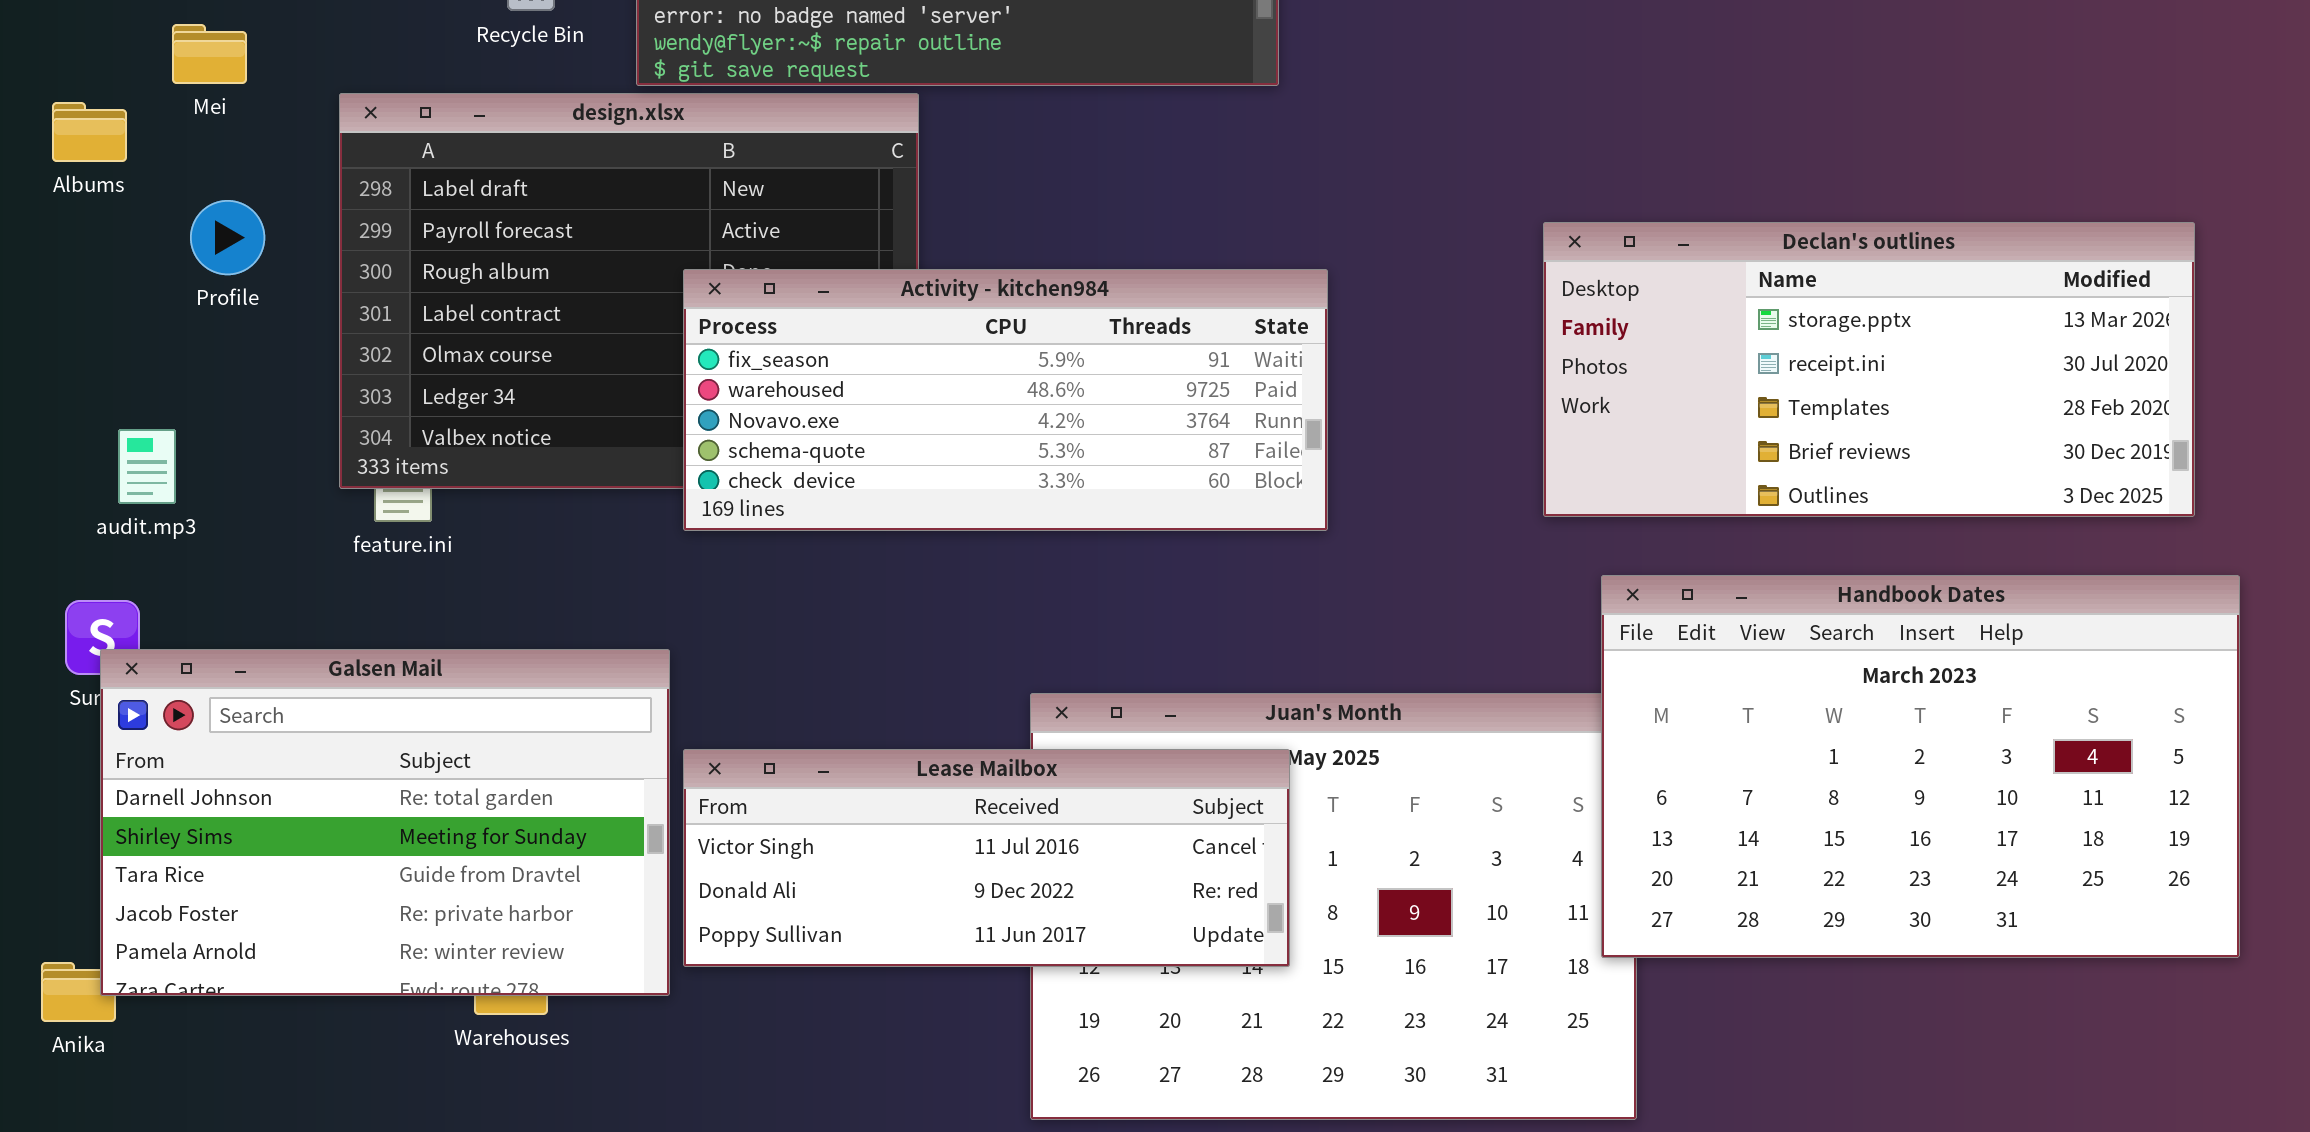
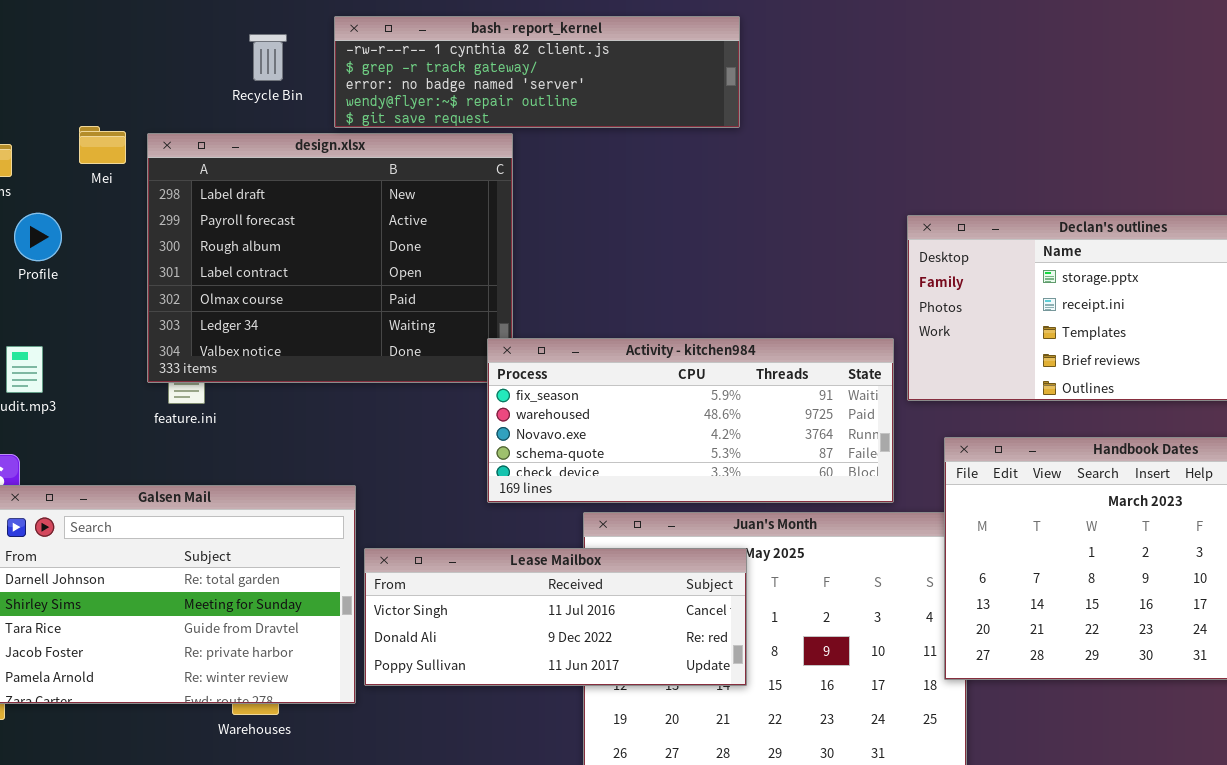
Mei: [172,24,247,84] -> [79,126,126,164], moved
Profile: [190,200,265,275] -> [14,213,62,261], moved
Activity - kitchen984: [683,269,1328,531] -> [487,338,894,503], moved

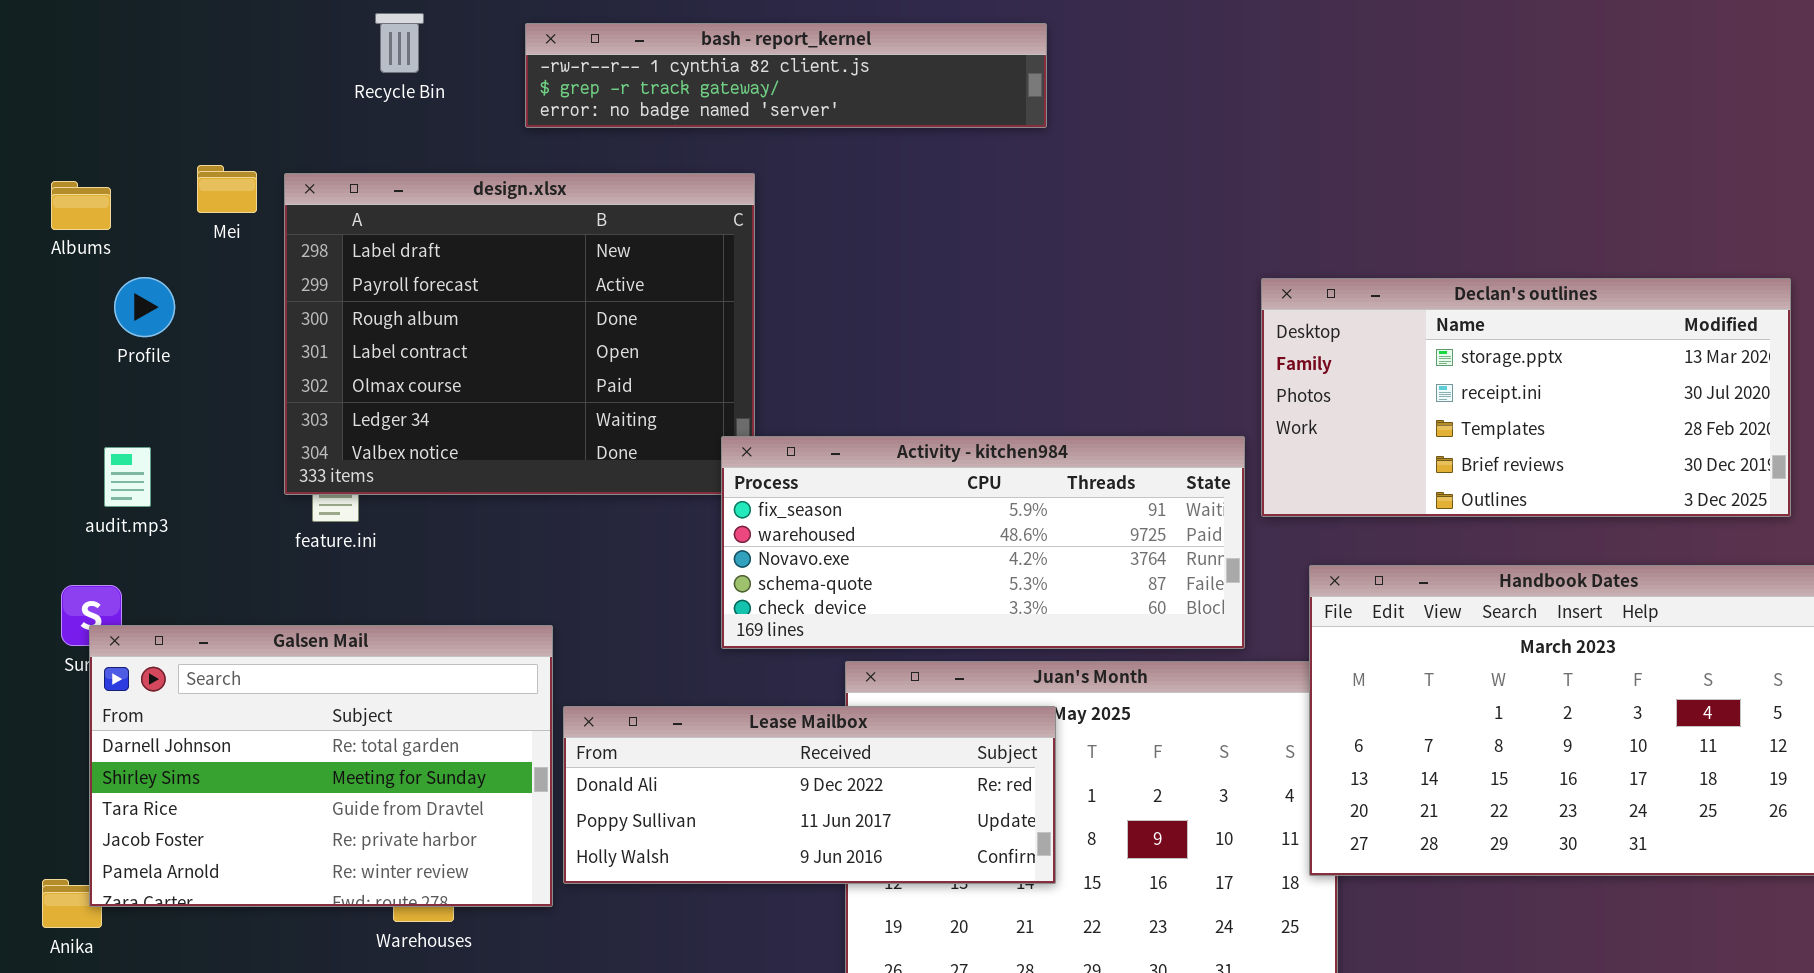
bash - report_kernel: [334,16,740,128] -> [525,23,1047,128], resized
Recycle Bin: [249,34,287,81] -> [375,13,424,73], moved
Lease Mailbox: [364,548,747,686] -> [563,706,1056,884], scrolled down 1 row

